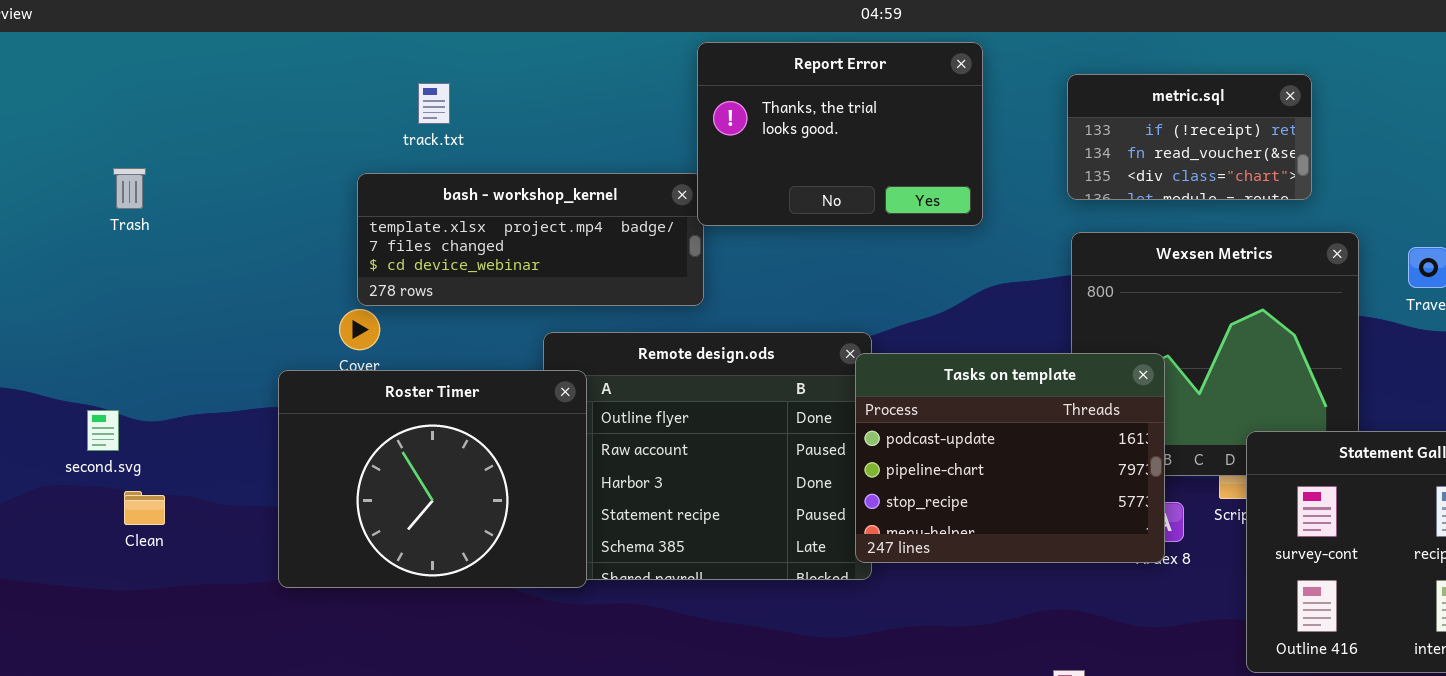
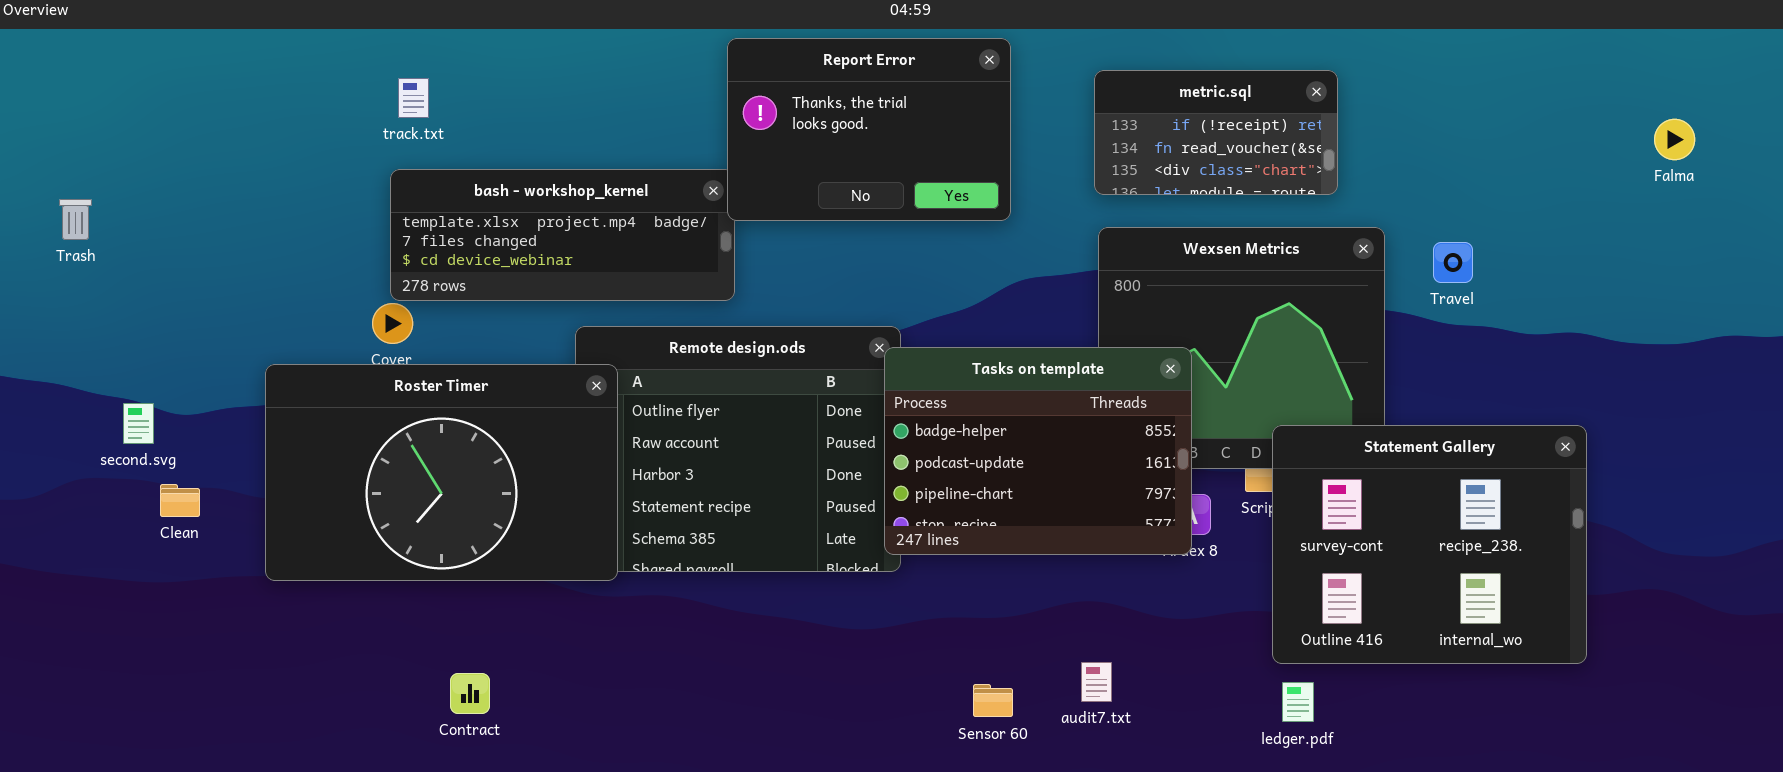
track.txt: [418,83,450,124] -> [398,78,429,118], moved
Trash: [113,168,146,209] -> [59,199,92,240], moved
Tasks on template: [855,353,1165,563] -> [884,347,1192,555], scrolled up 1 row
Roster Timer: [278,370,587,588] -> [265,364,618,581], resized

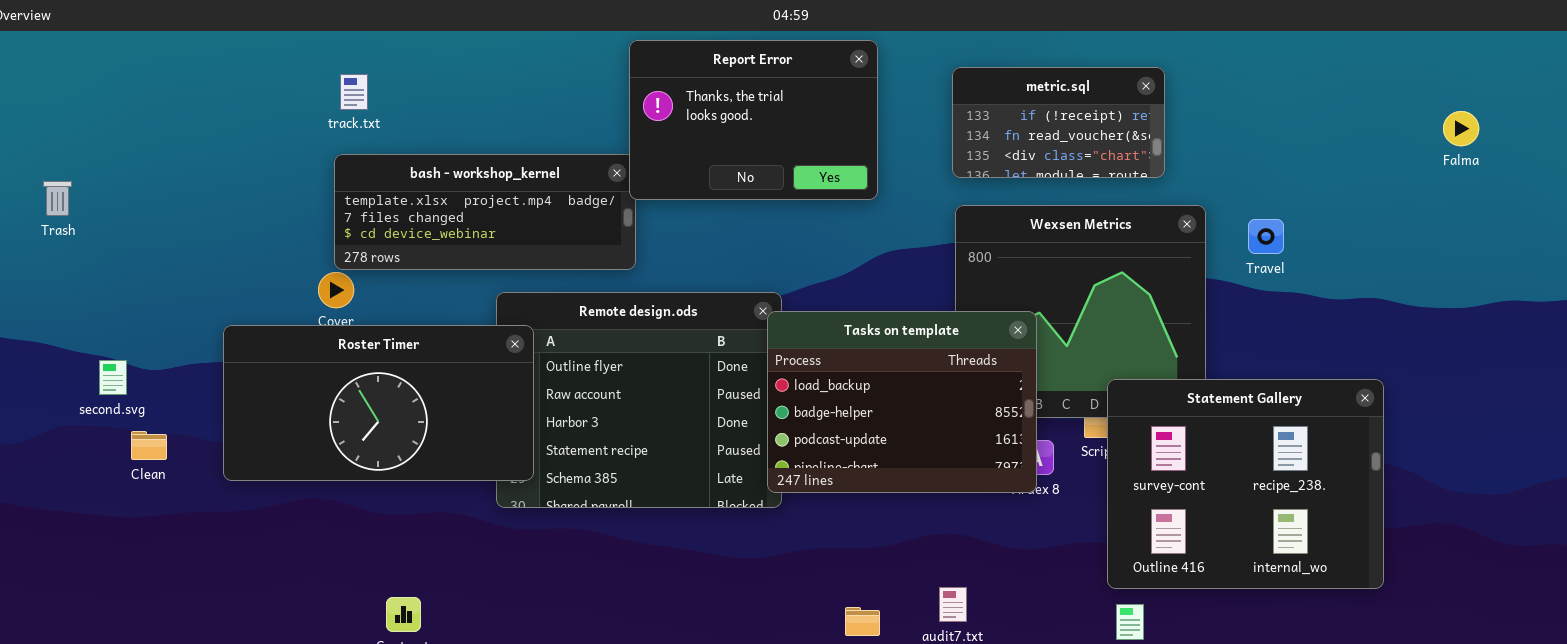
Tasks on template: [884,347,1192,555] -> [767,311,1037,493], scrolled up 1 row
Roster Timer: [265,364,618,581] -> [223,325,534,481], resized

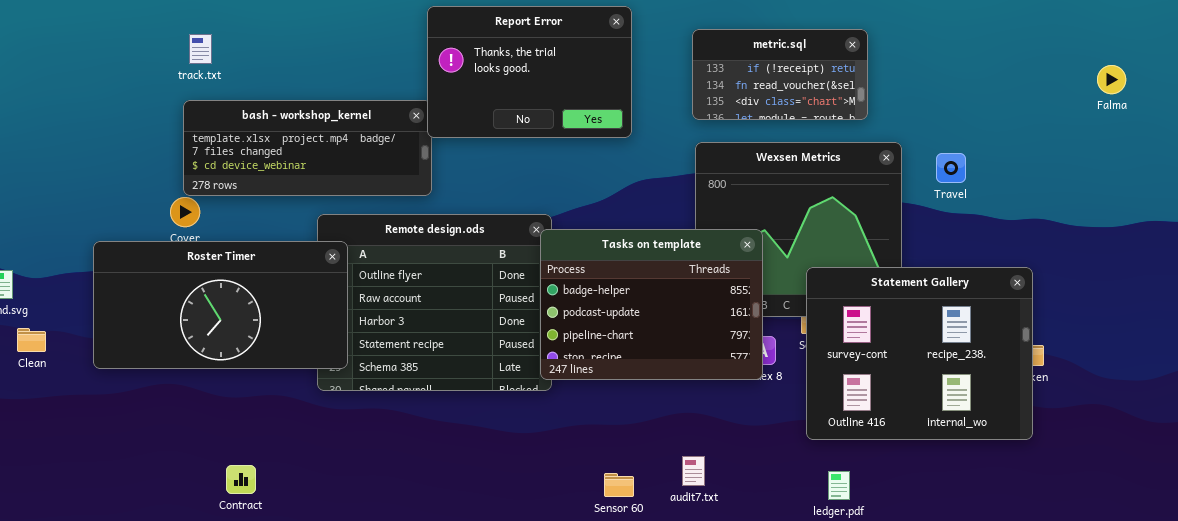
Tasks on template: [767,311,1037,493] -> [540,229,763,380], scrolled down 1 row
Statement Gallery: [1107,379,1384,589] -> [806,267,1033,440], moved

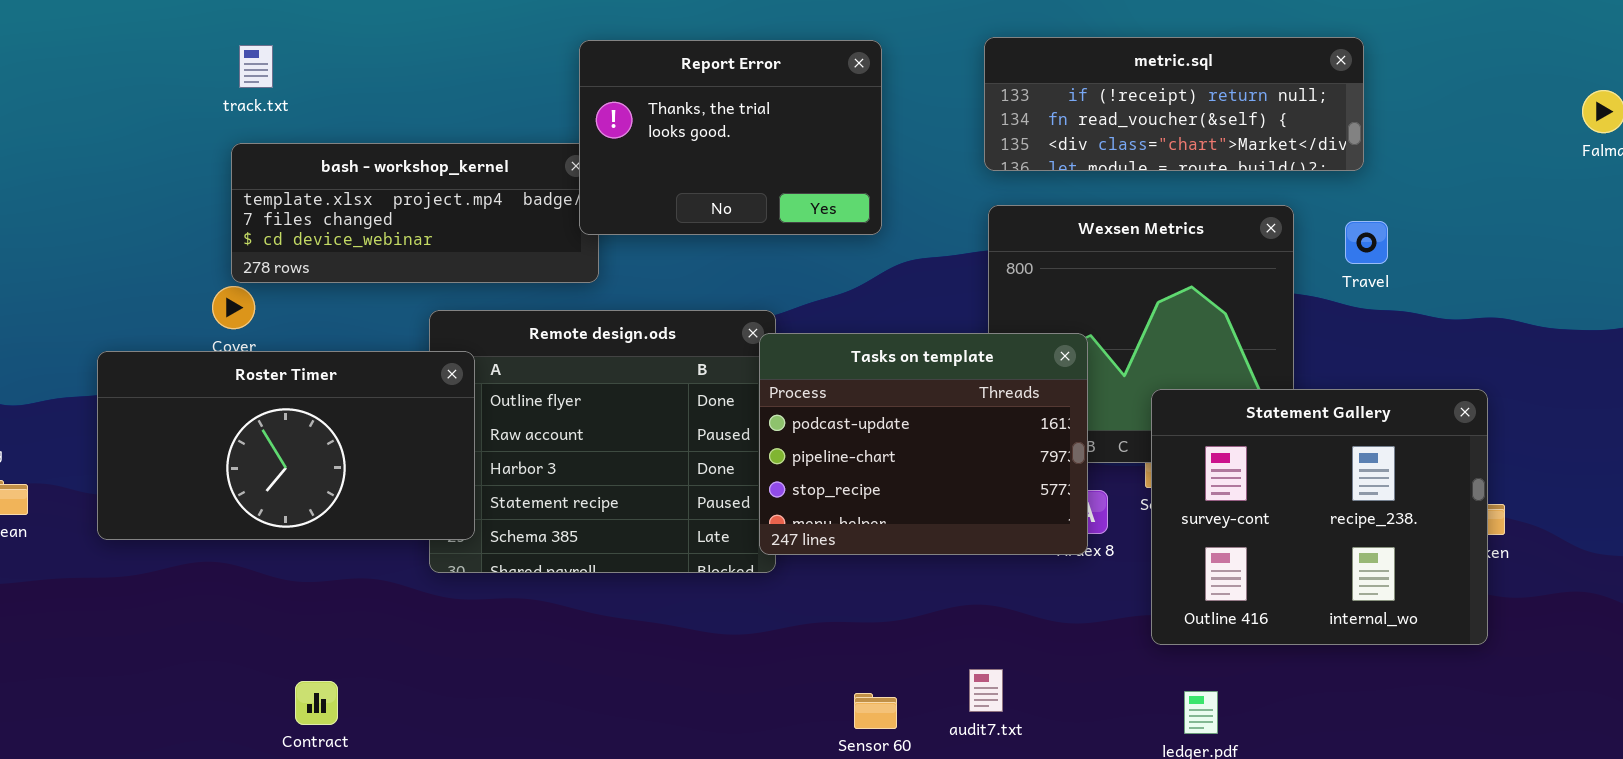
Report Error: [427,6,632,138] -> [579,40,882,235], moved
metric.sql: [692,29,868,120] -> [984,37,1364,171], resized
Tasks on template: [540,229,763,380] -> [759,333,1088,555], scrolled down 1 row

